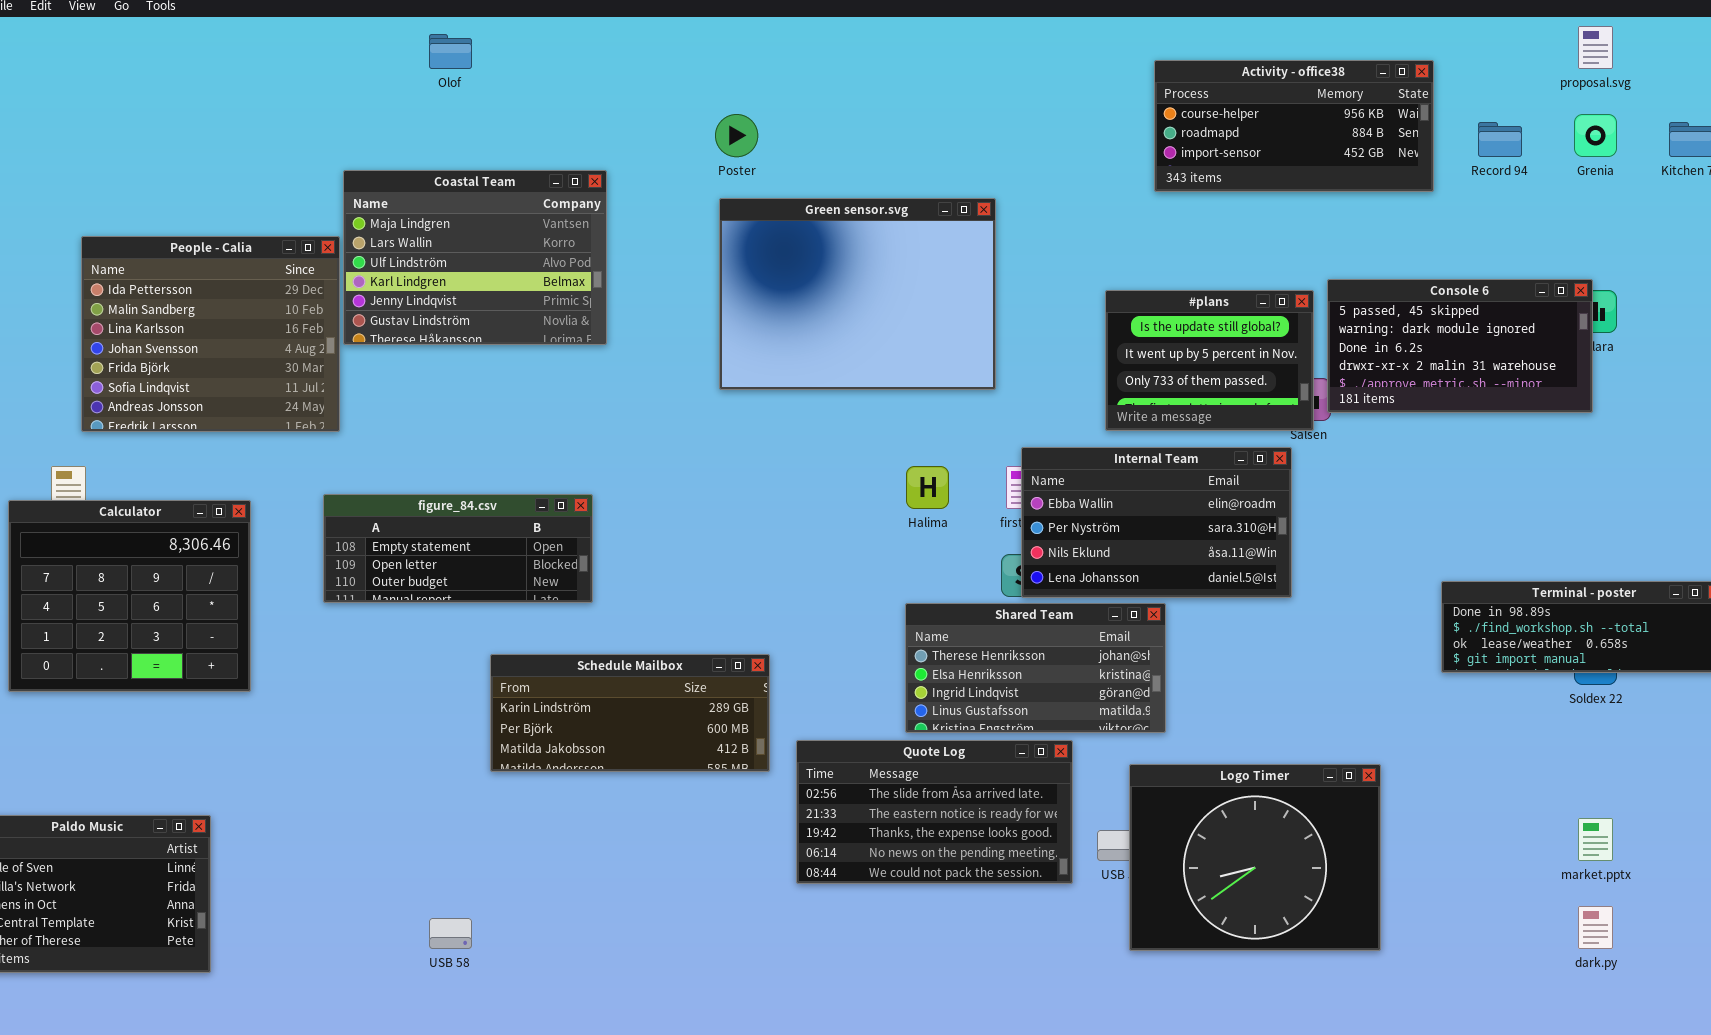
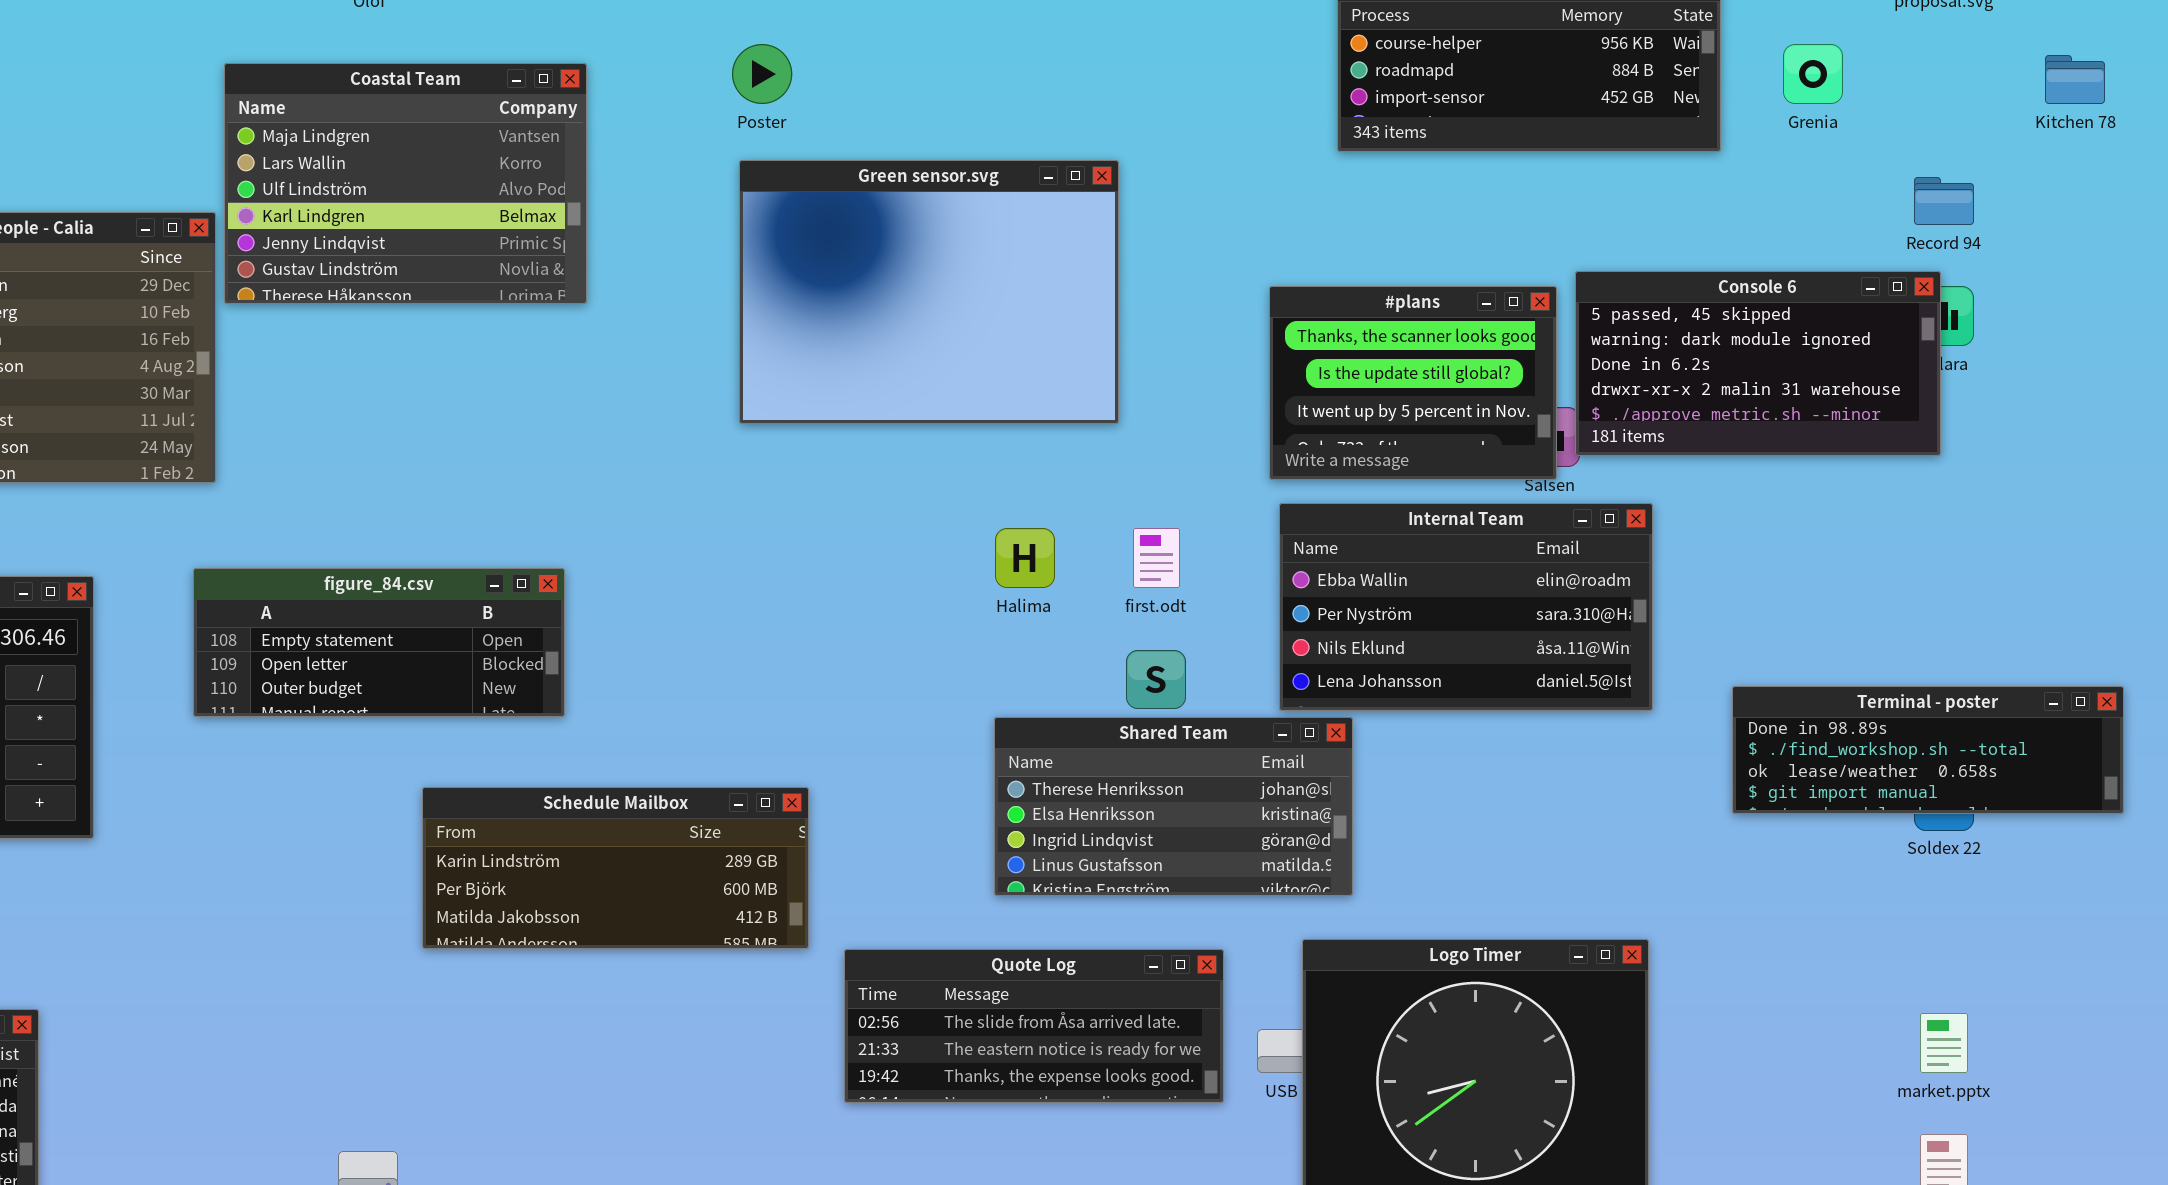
Grenia: [1574,114,1617,157] -> [1783,44,1843,104], moved
Record 94: [1478,122,1522,157] -> [1914,177,1974,225], moved
Coastal Team: [343,170,607,345] -> [224,63,587,304], moved
#plans: [1105,290,1314,431] -> [1269,286,1557,480], scrolled up 1 row
Internal Team: [1021,447,1292,598] -> [1279,503,1653,711], moved
Quote Log: [796,740,1073,884] -> [844,949,1224,1103], resized

